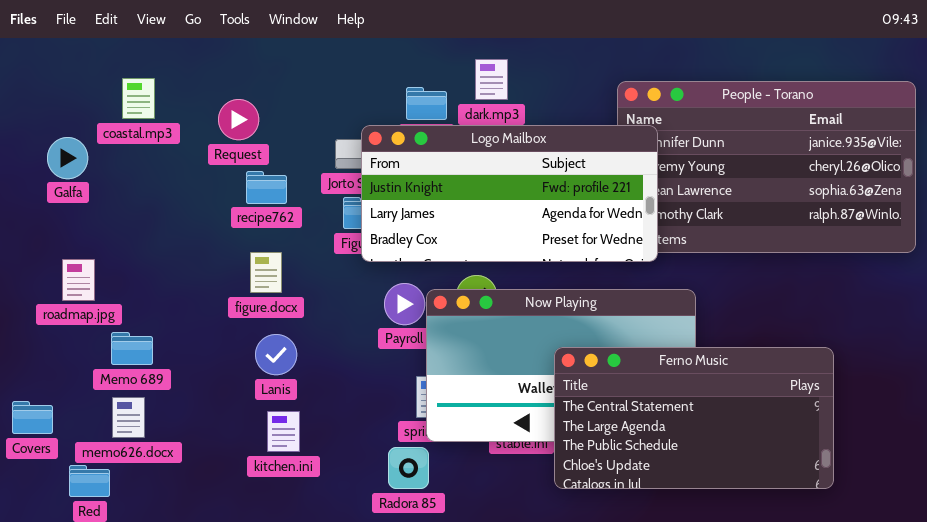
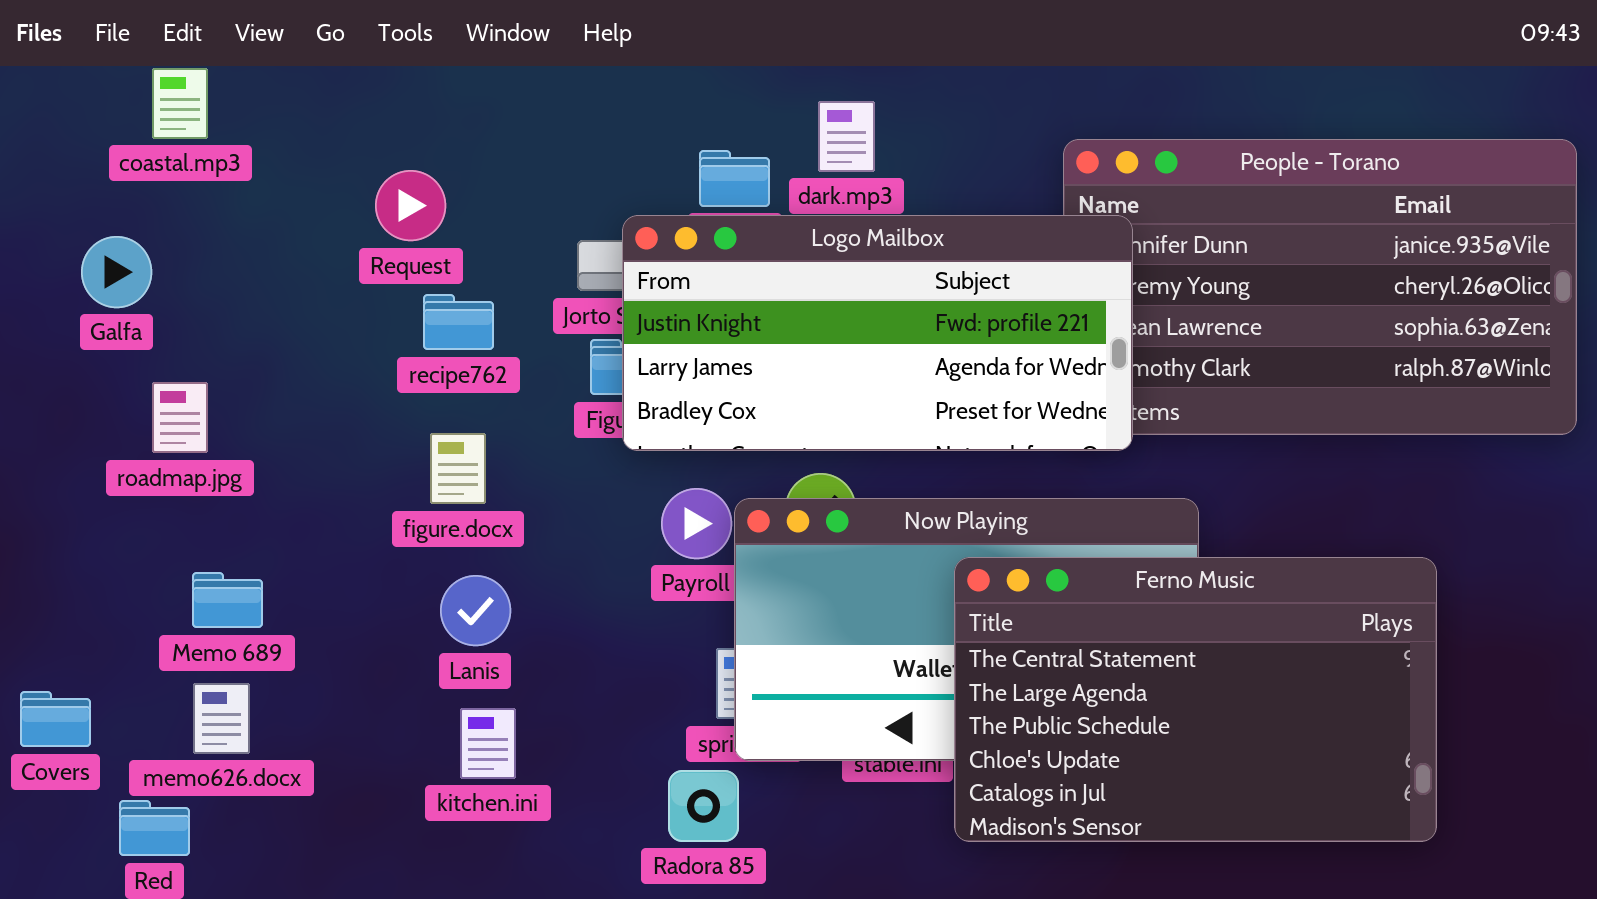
coastal.mp3: [122,78,155,119] -> [152,68,208,139], moved
roadmap.jpg: [62,259,95,301] -> [152,382,208,453], moved
Ferno Music: [554,347,834,489] -> [954,557,1437,842], resized

